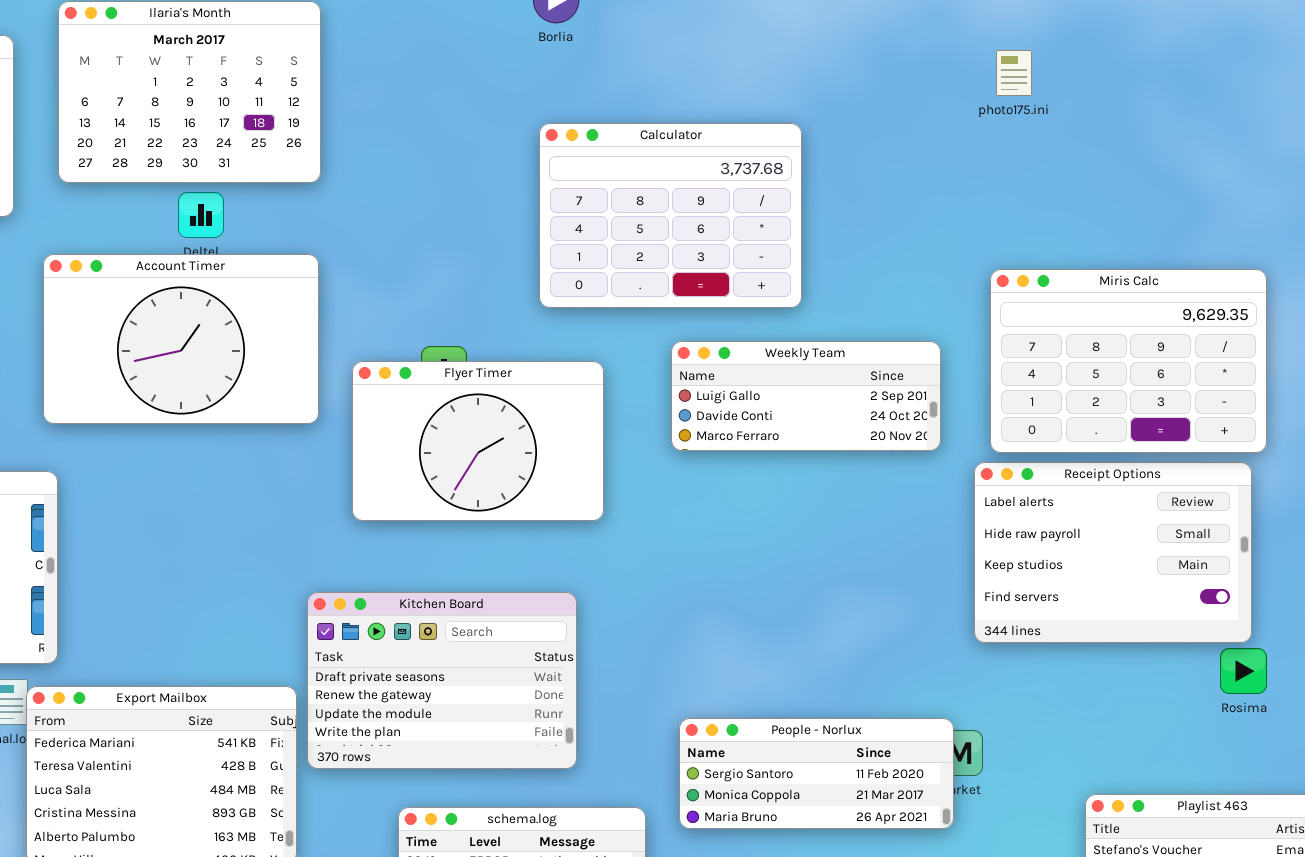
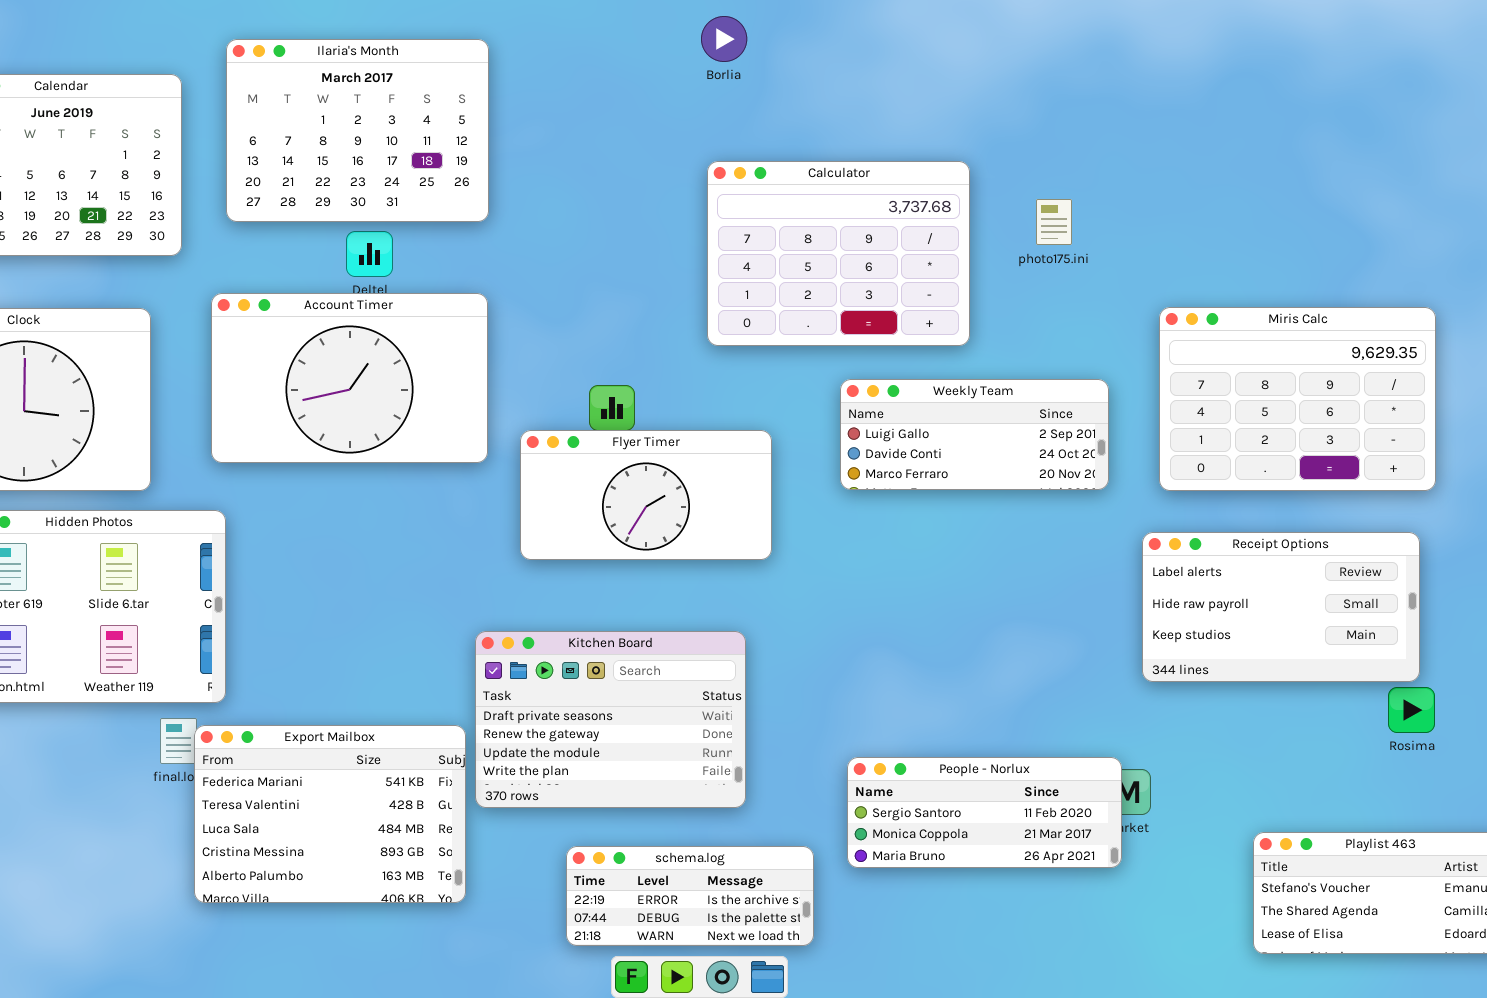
photo175.ini: [996,50,1032,96] -> [1036,199,1072,245], moved
Flyer Timer: [352,361,604,521] -> [520,430,772,560], resized
Receipt Options: [974,462,1252,643] -> [1142,532,1420,682], resized

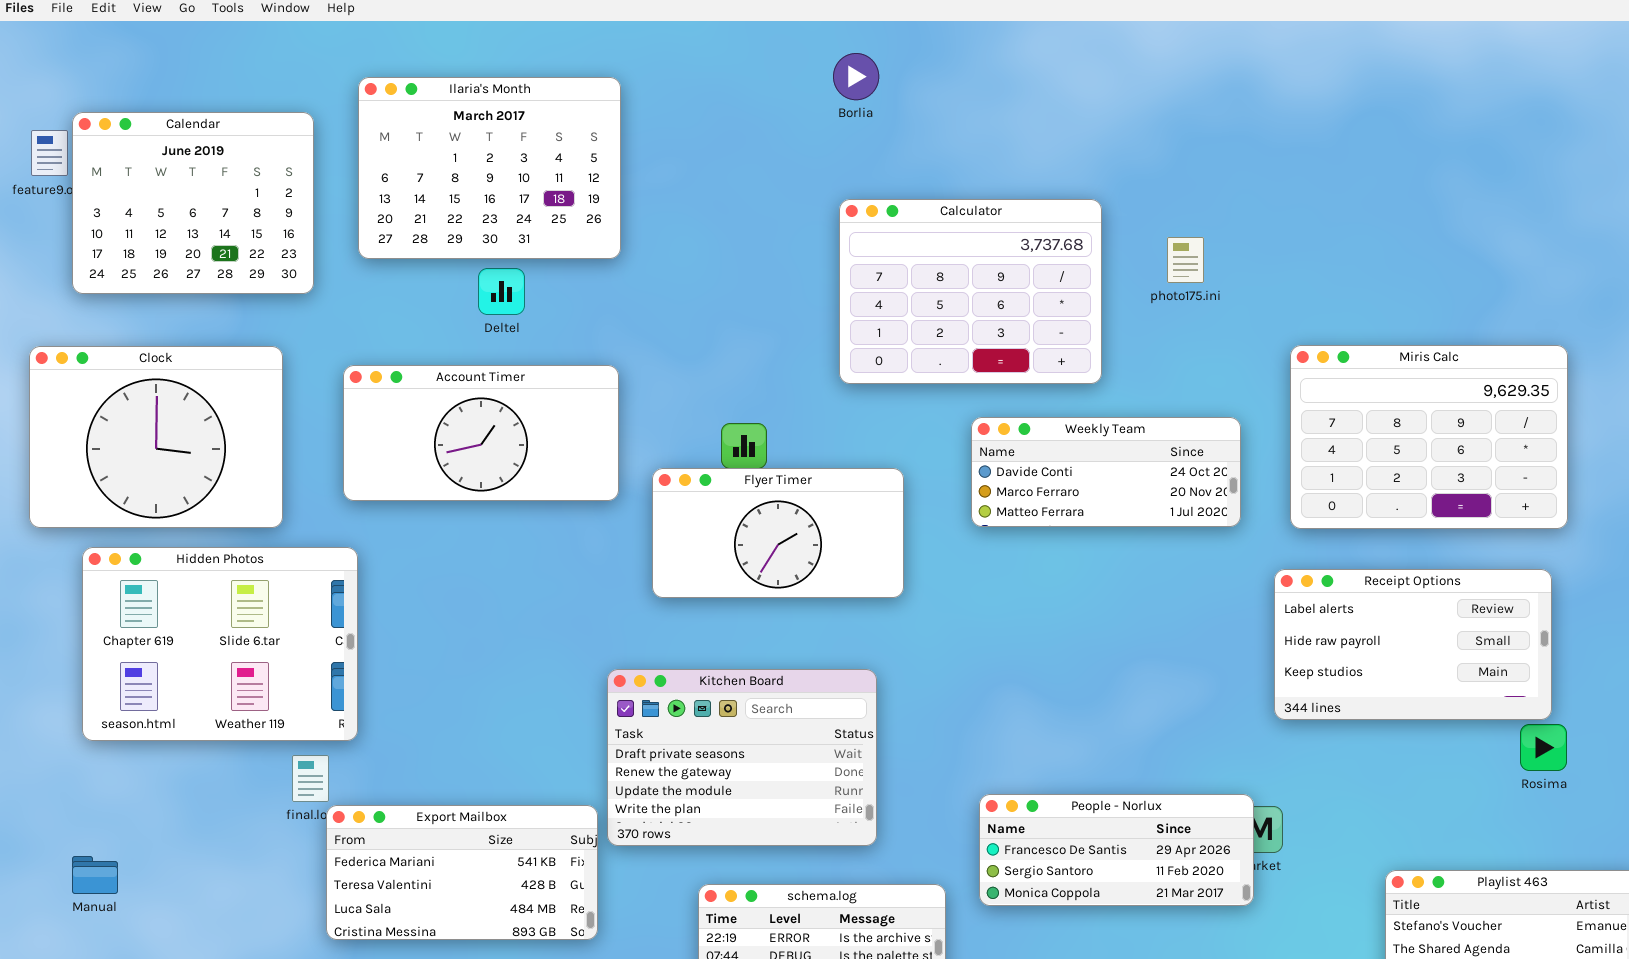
Account Timer: [211,293,488,463] -> [343,365,619,501], resized
Weekly Team: [840,379,1109,490] -> [971,417,1241,527], scrolled down 1 row
Export Mailbox: [194,725,466,903] -> [326,805,598,940], resized
People - Norlux: [847,757,1122,868] -> [979,794,1254,906], scrolled up 1 row

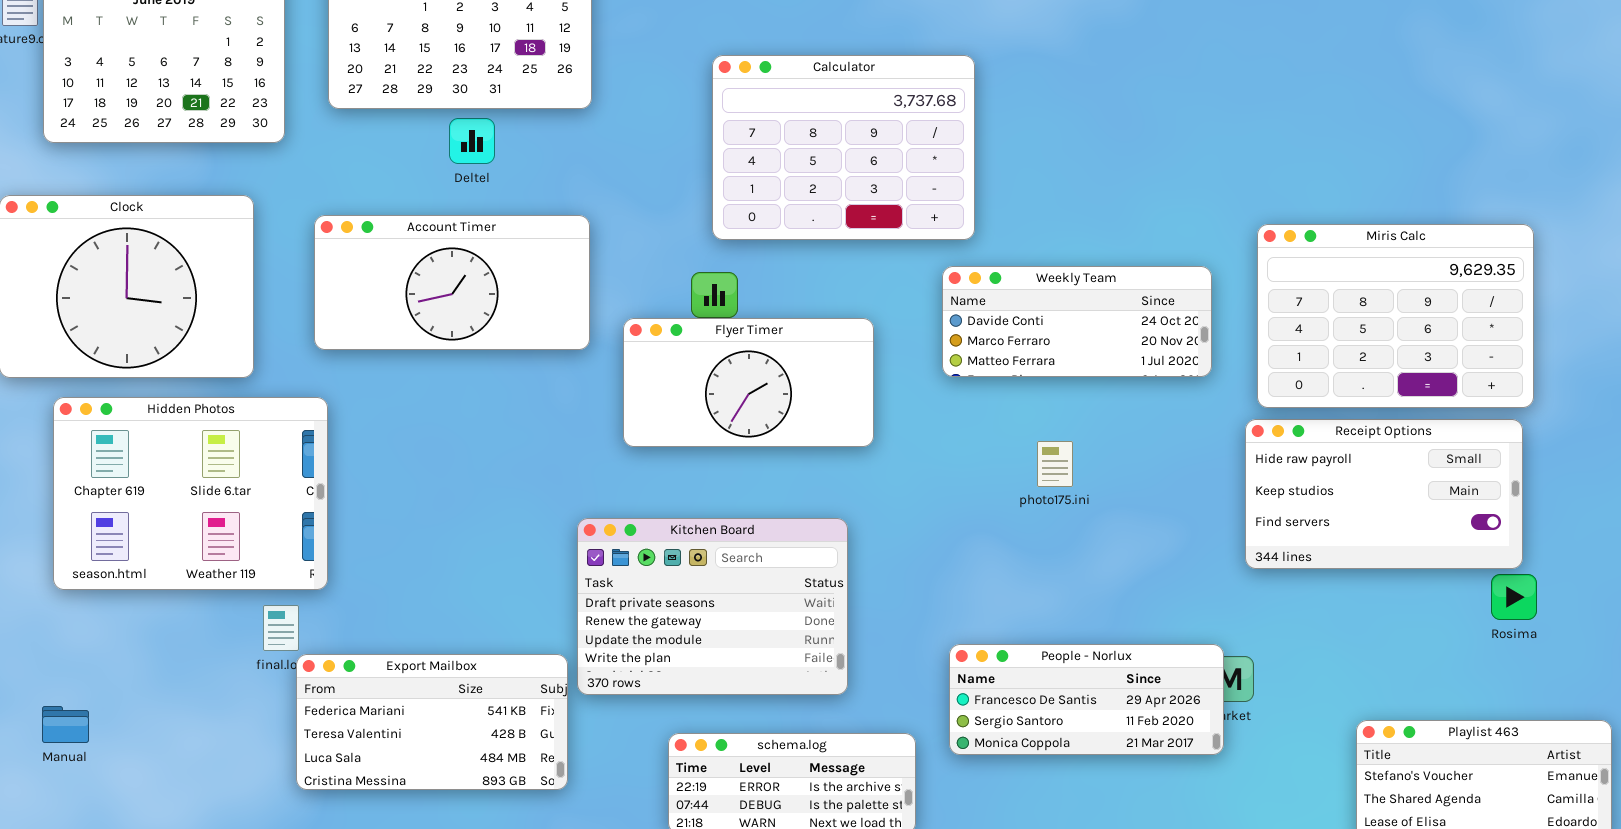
Calculator: [839,199,1102,384] -> [712,55,975,240], moved
photo175.ini: [1167,237,1204,283] -> [1037,441,1073,487], moved
Miris Calc: [1290,345,1568,529] -> [1257,224,1534,408], moved
Receipt Options: [1274,569,1552,720] -> [1245,419,1523,569], scrolled down 1 row

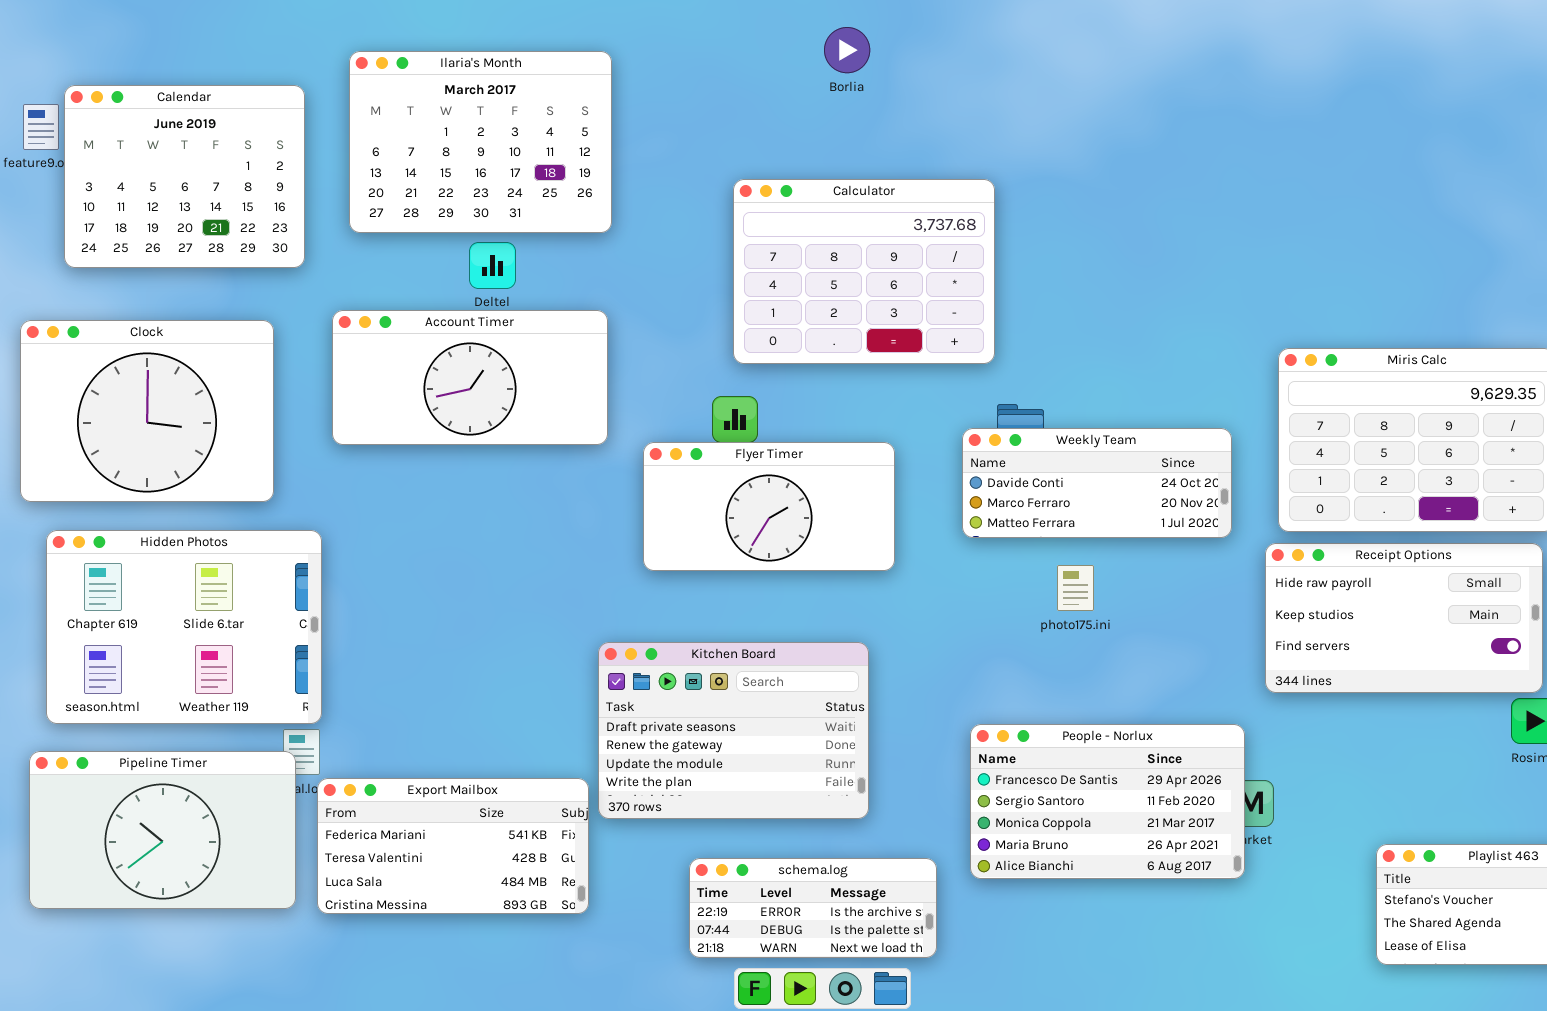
Account Timer: [314,215,590,350] -> [332,310,608,445], moved
Weekly Team: [942,266,1212,377] -> [962,428,1232,538], moved
Hidden Photos: [53,397,328,590] -> [46,530,322,724], moved
Pipeline Timer: none -> [29,751,296,909], opened
People - Norlux: [949,644,1224,755] -> [970,724,1245,879], resized

